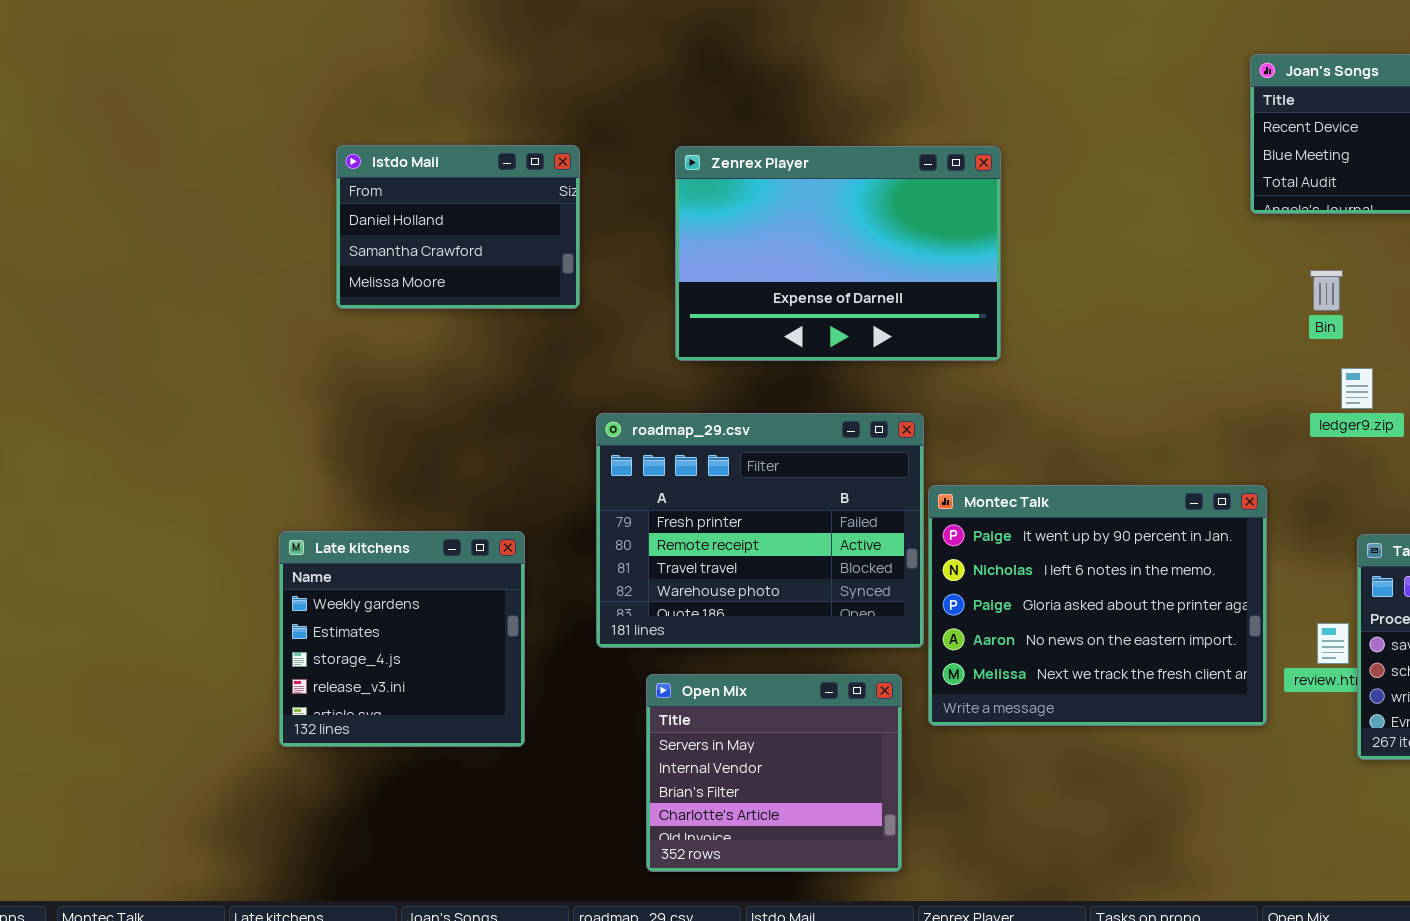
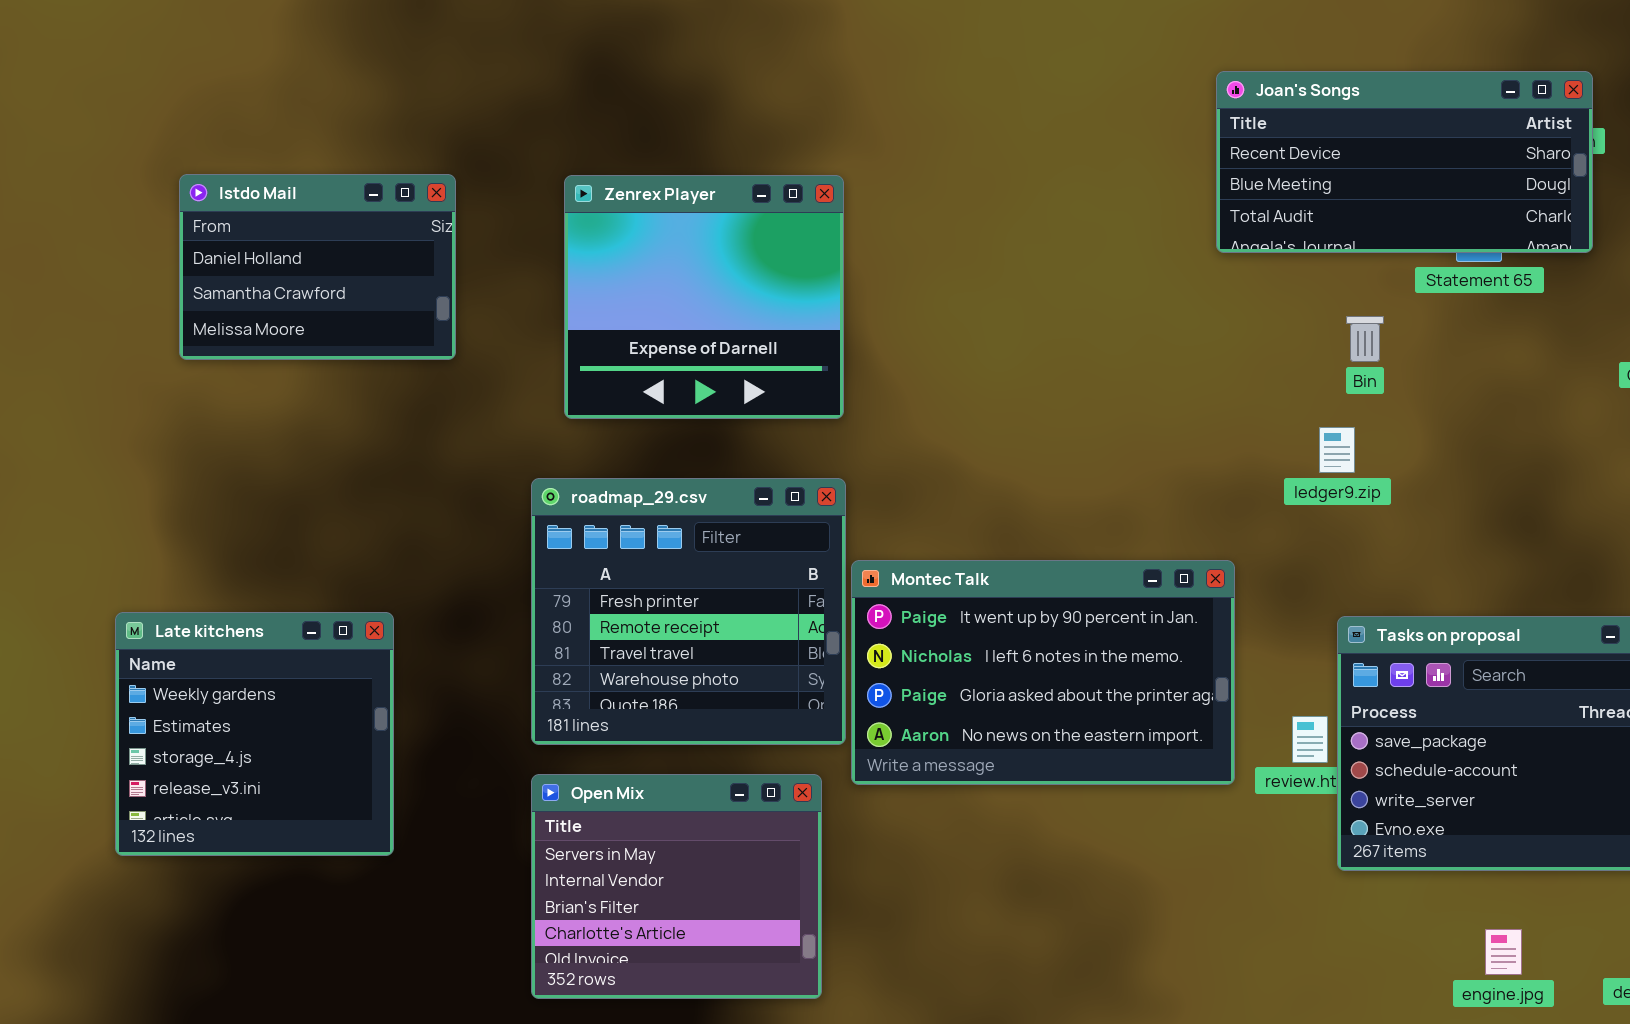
Zenrex Player: [675,146,1001,361] -> [564,175,844,419], resized
Bin: [1310,270,1343,311] -> [1346,316,1384,362], moved
roadmap_29.csv: [596,413,924,648] -> [531,478,846,745], resized
Montec Talk: [928,485,1267,726] -> [851,560,1235,785], resized

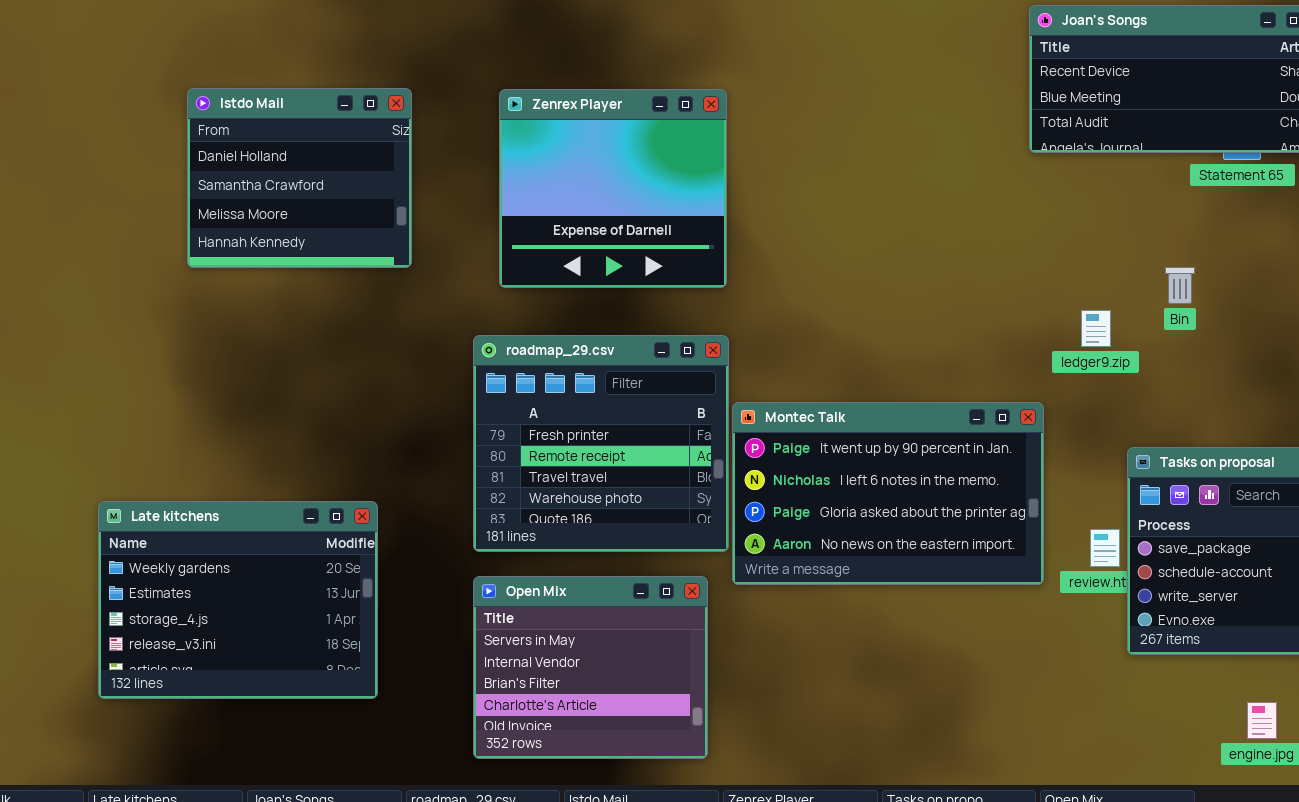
Istdo Mail: [179,174,456,360] -> [187,88,412,268], resized
Bin: [1346,316,1384,362] -> [1165,267,1195,304], moved
ledger9.zip: [1319,427,1355,473] -> [1081,310,1111,347], moved
Late kitchens: [115,612,394,856] -> [98,501,378,699], moved, resized

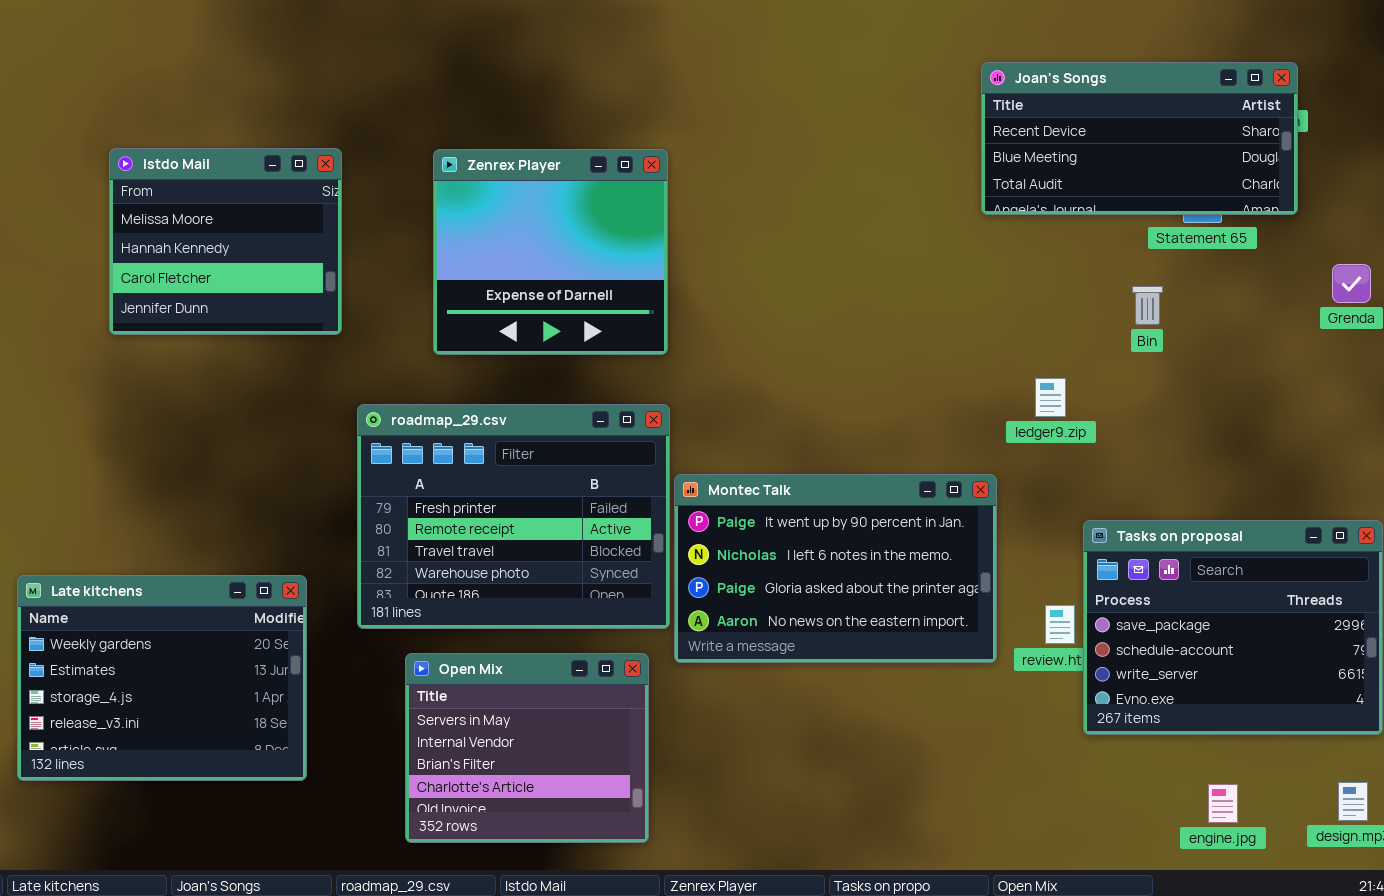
Istdo Mail: [187,88,412,268] -> [109,148,342,335], scrolled down 2 rows
Bin: [1165,267,1195,304] -> [1132,286,1163,325], moved
roadmap_29.csv: [473,335,729,552] -> [357,404,670,629], resized

